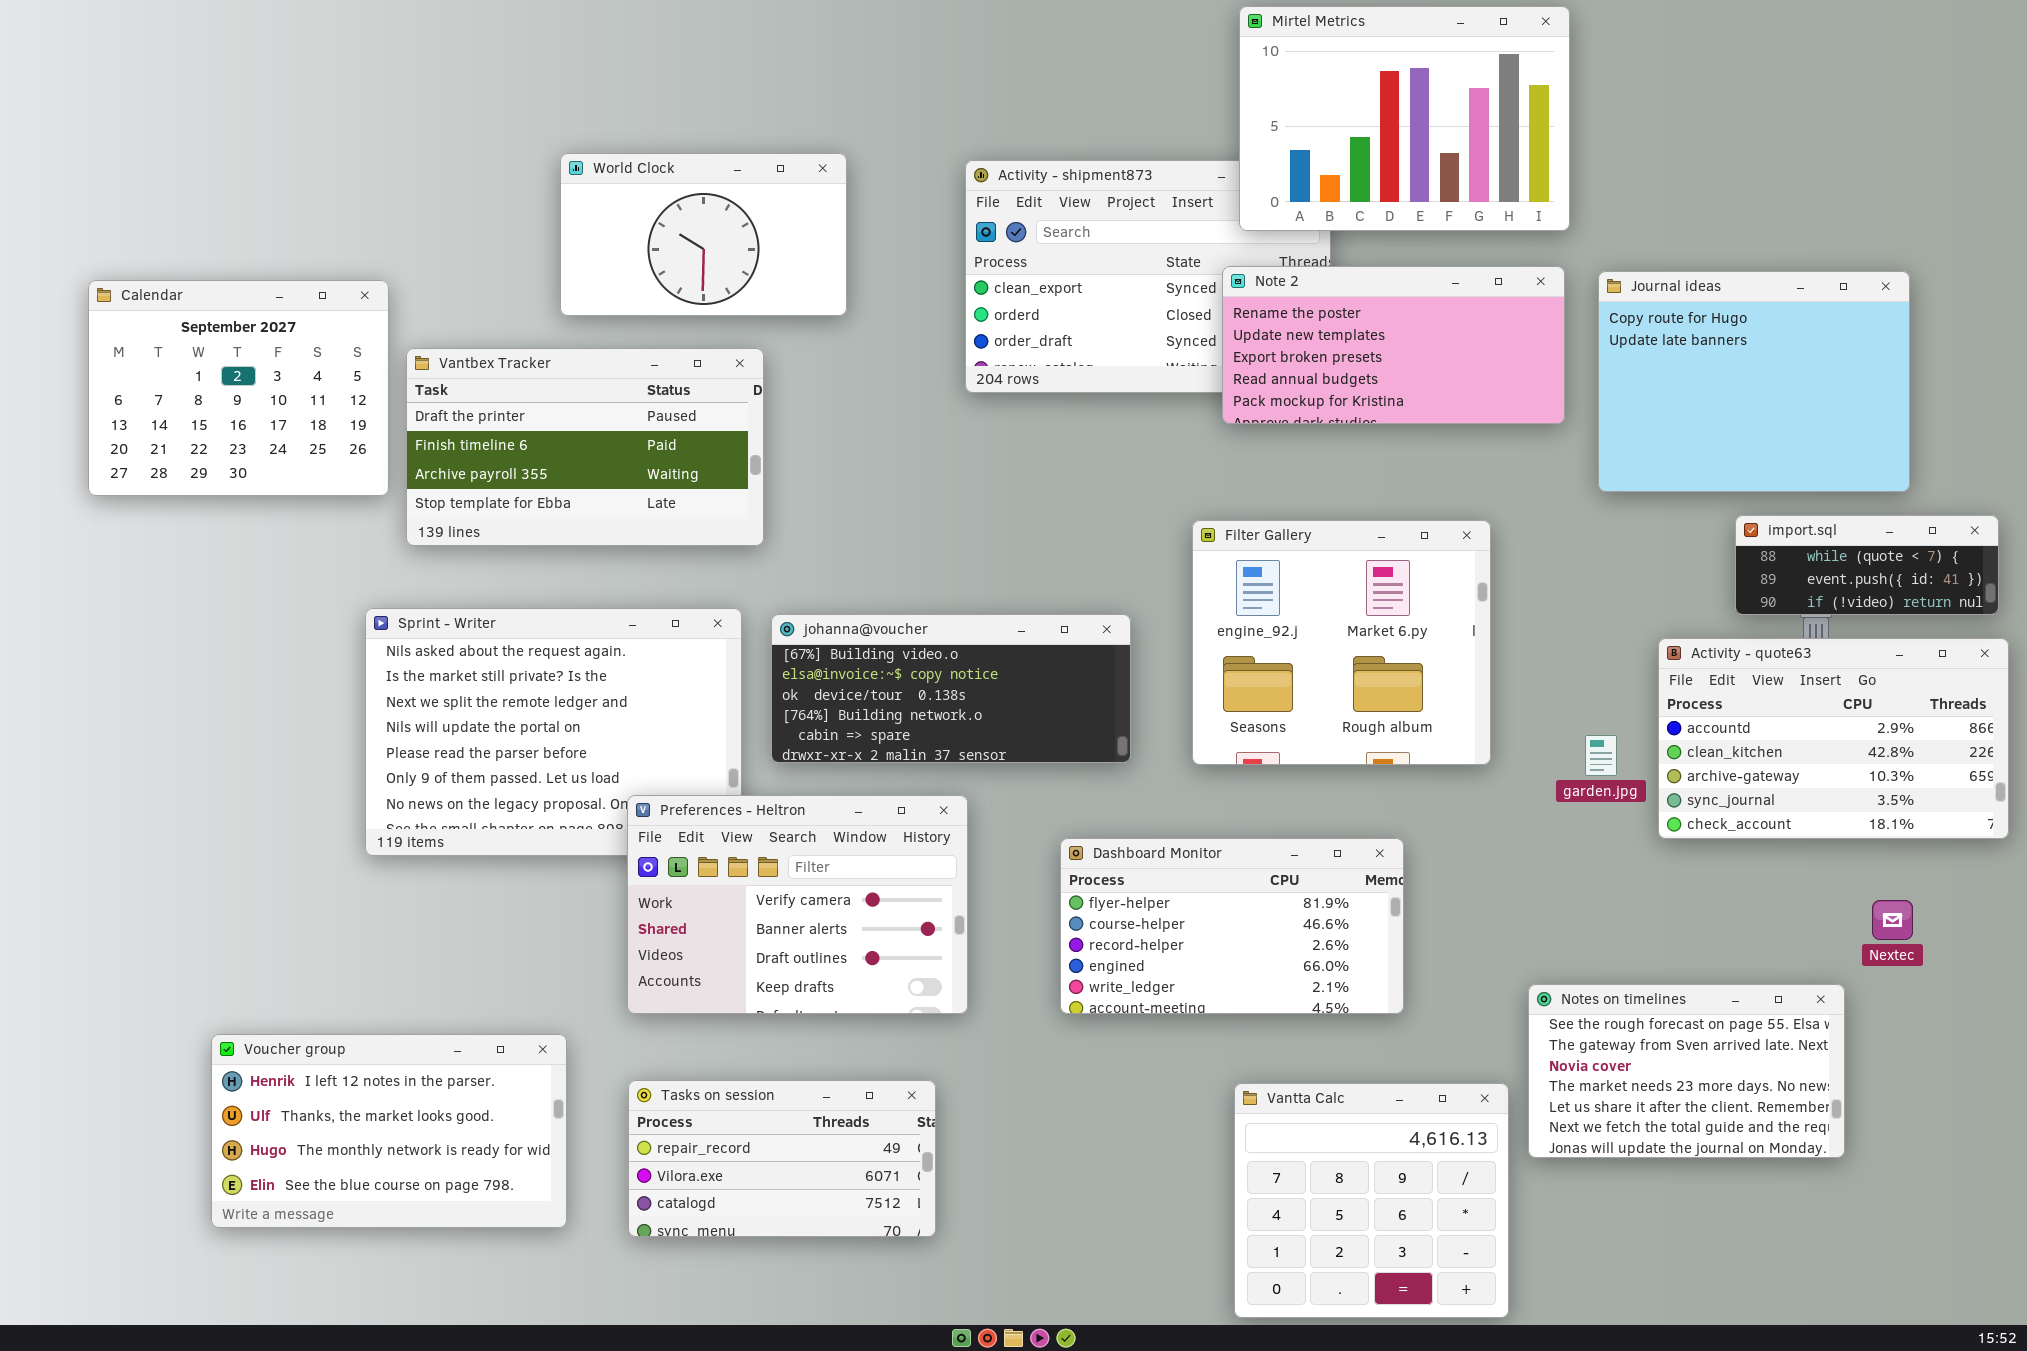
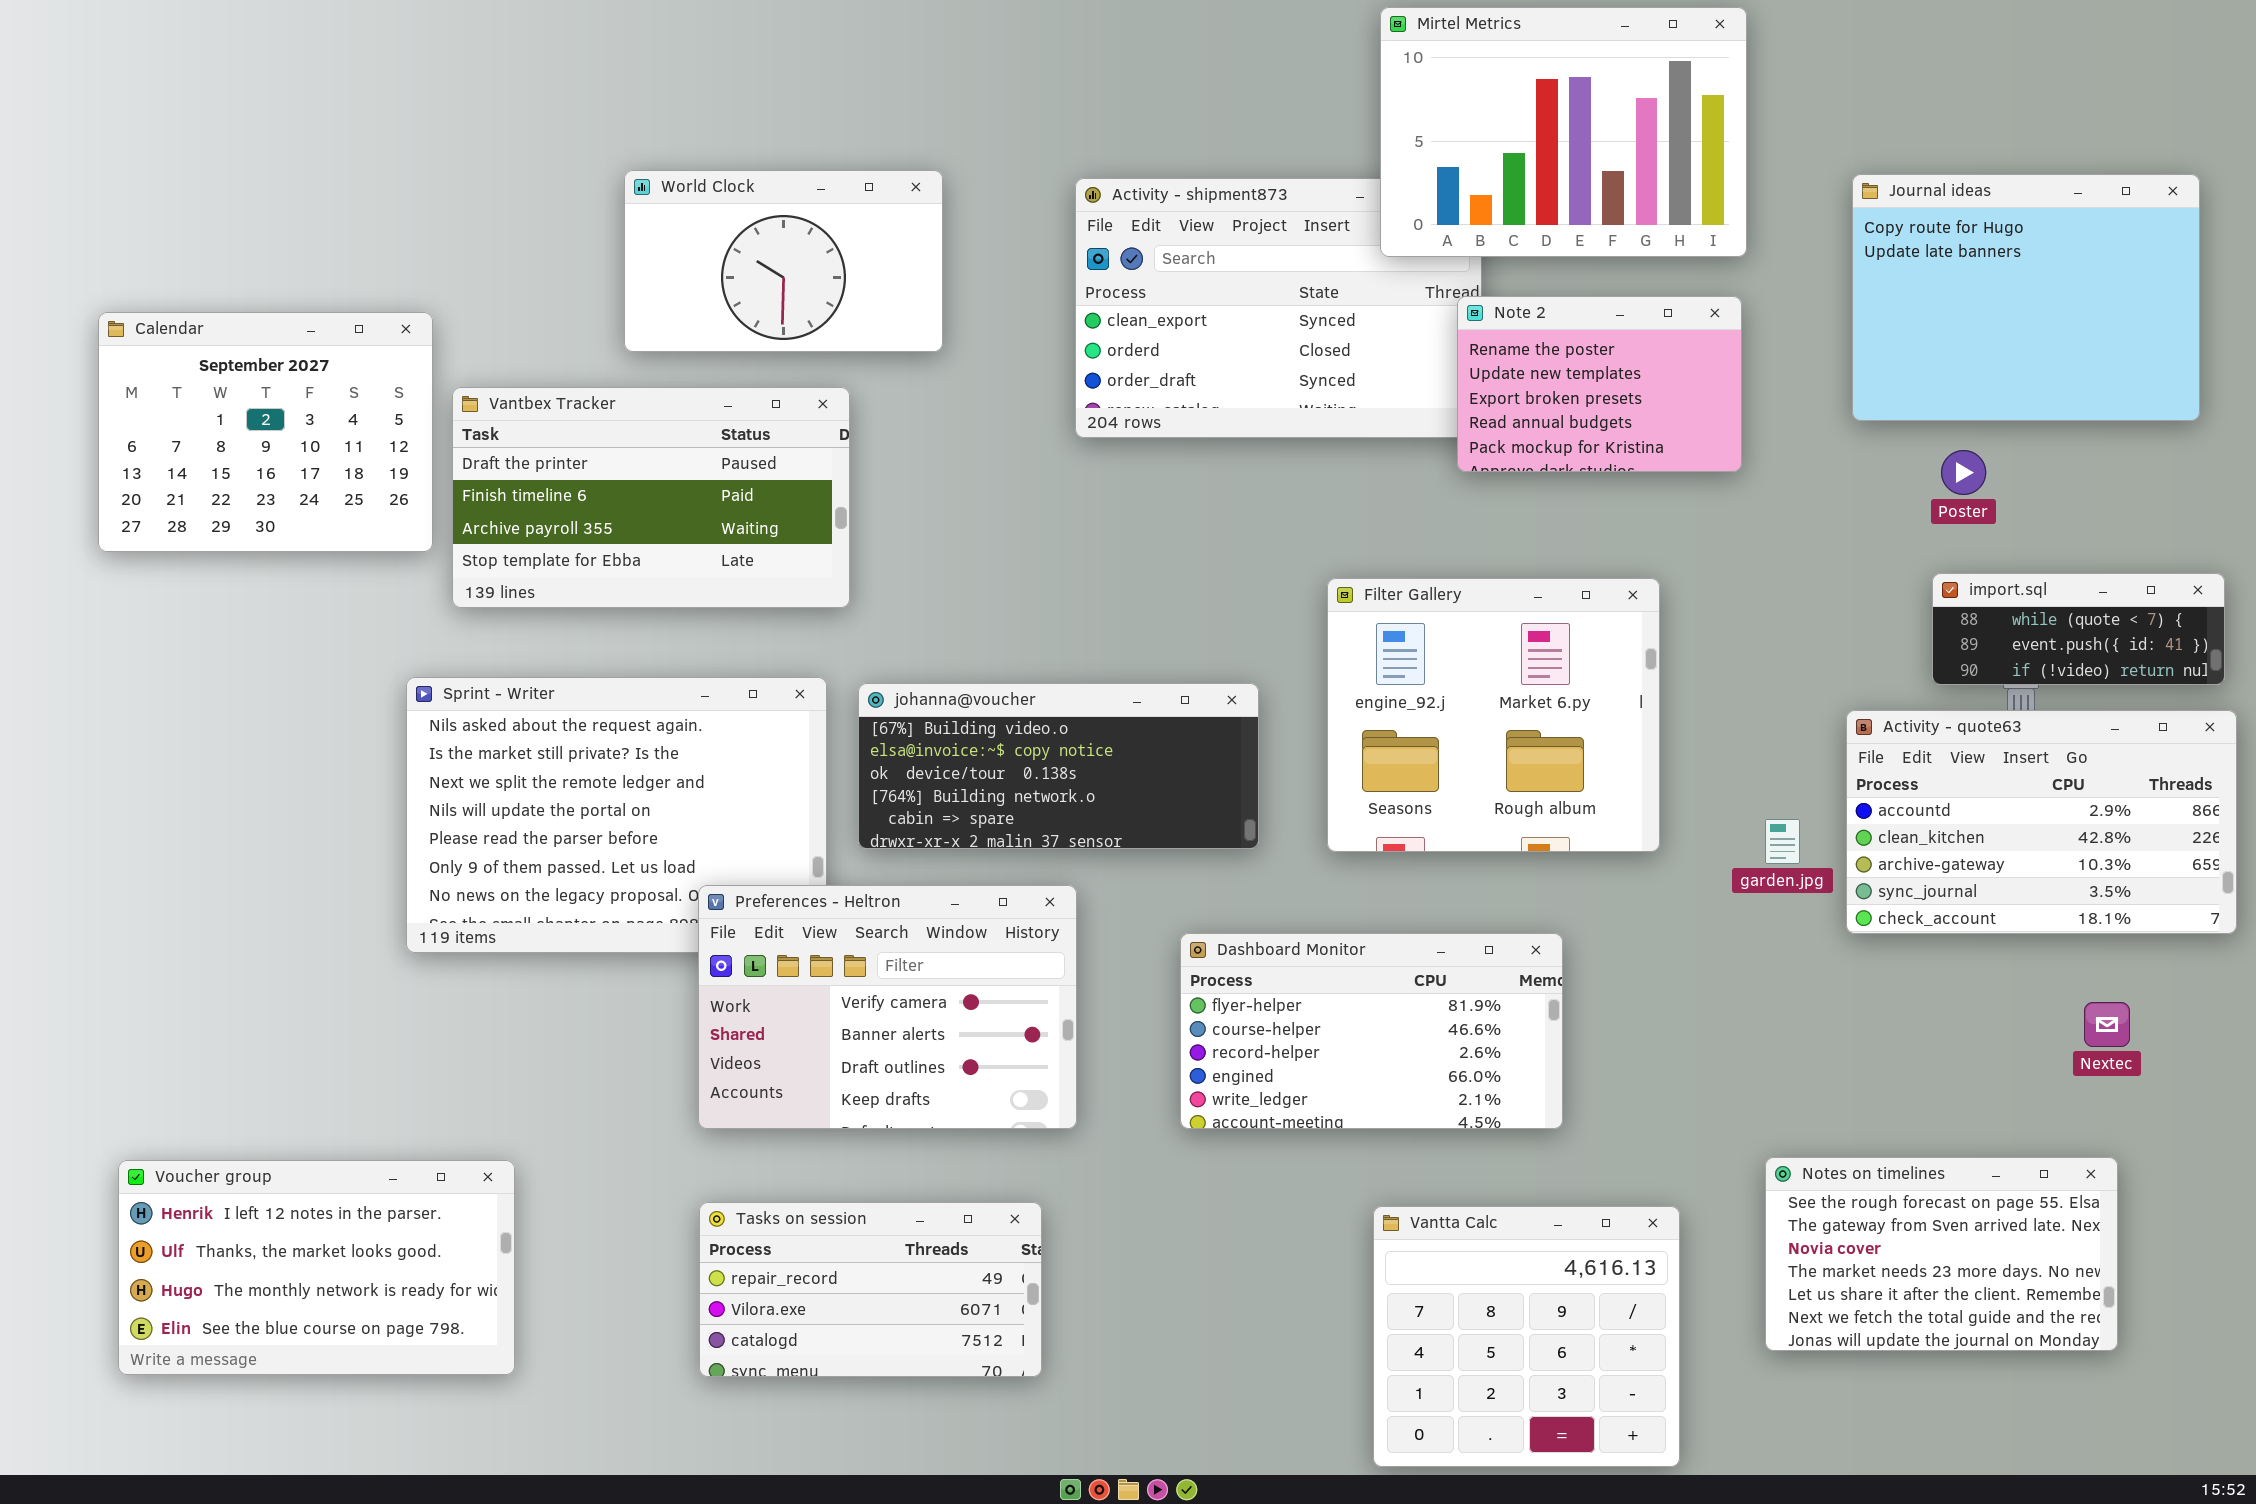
Note 2: [1222,266,1565,424] -> [1457,296,1742,472], resized
Journal ideas: [1598,271,1910,492] -> [1852,174,2200,421], moved
Notes on timelines: [1528,984,1845,1158] -> [1765,1157,2118,1351], moved
Voucher group: [211,1034,567,1228] -> [118,1160,515,1375], moved

